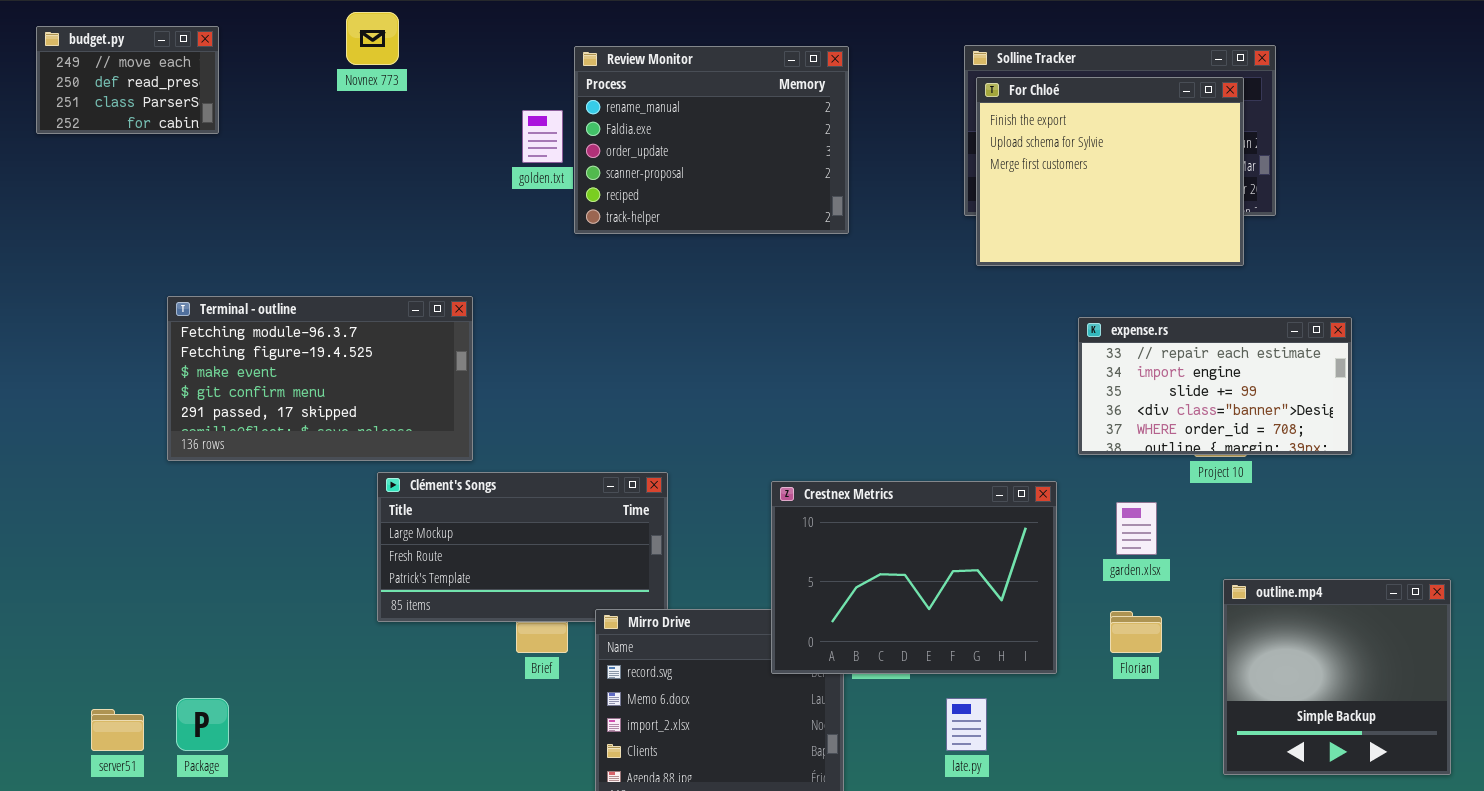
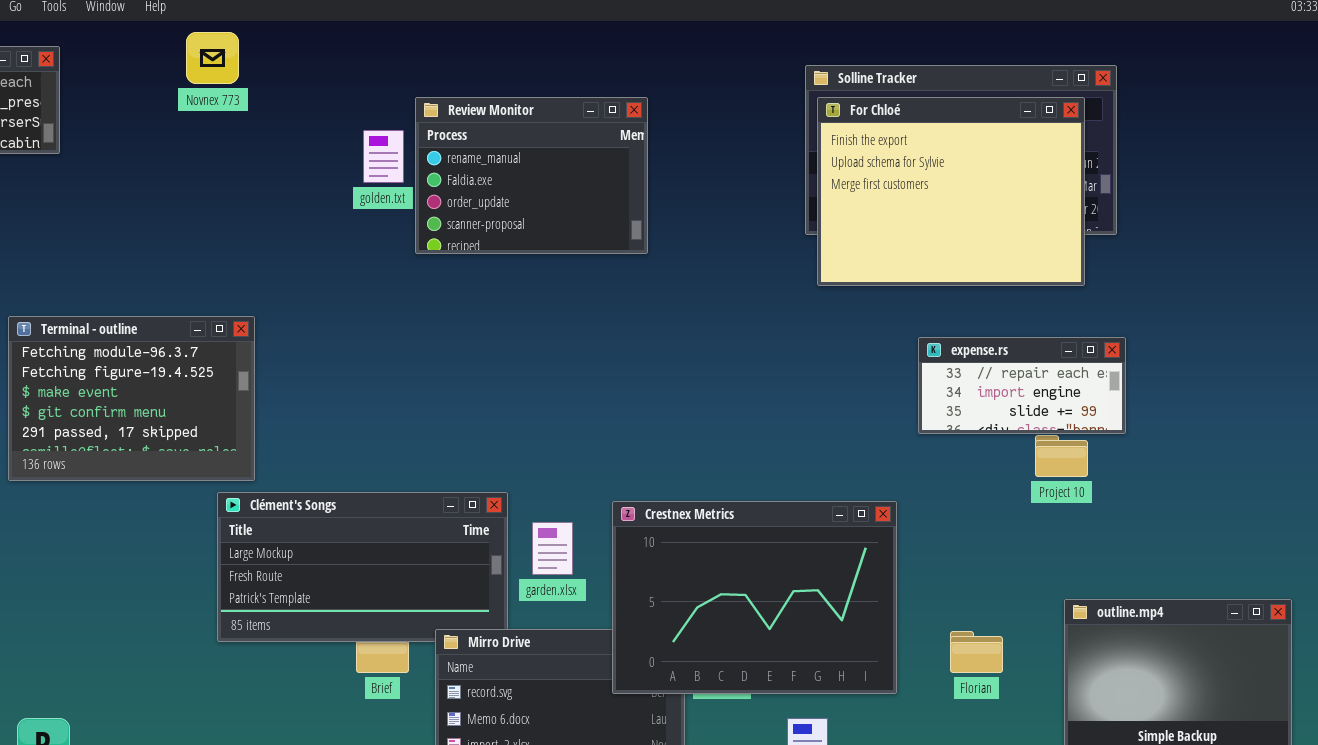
Review Monitor: [574,46,849,234] -> [415,97,648,254], resized
Terminal - outline: [167,296,473,461] -> [8,316,255,481], resized
expense.rs: [1078,317,1352,455] -> [918,337,1126,434], resized
garden.xlsx: [1116,502,1157,555] -> [532,522,573,575], moved

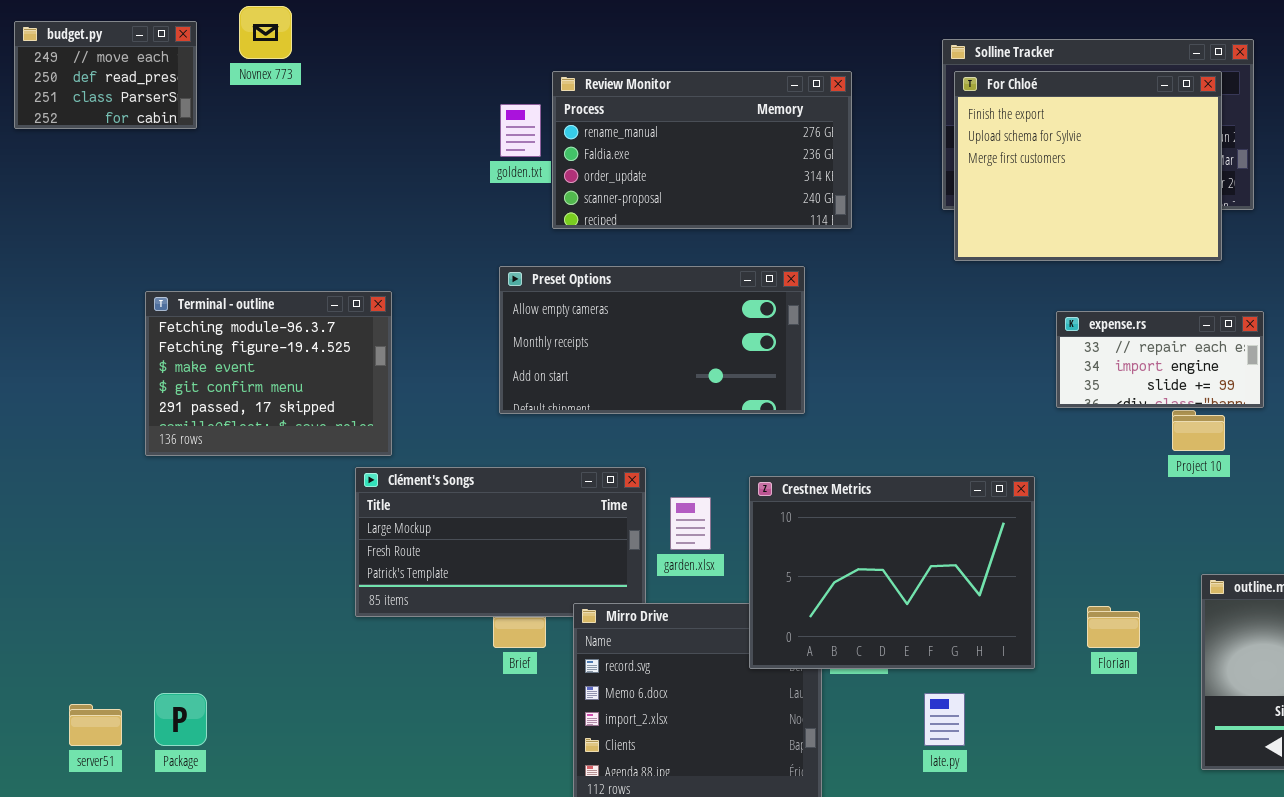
Novnex 773: [186,32,239,84] -> [239,6,292,59], moved
Review Monitor: [415,97,648,254] -> [552,71,852,229], resized
Preset Options: none -> [499,266,805,414], opened

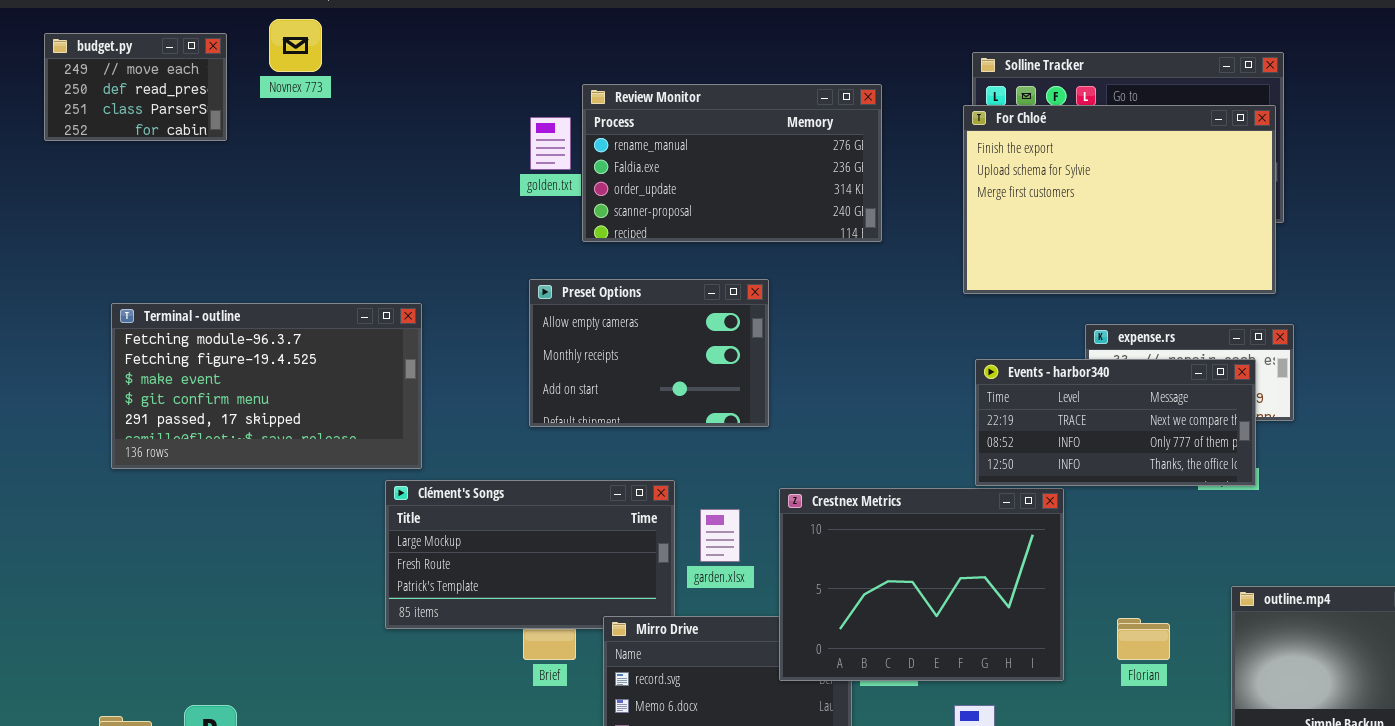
For Chloé: [954,71,1222,261] -> [963,105,1276,294], moved, resized
Preset Options: [499,266,805,414] -> [529,279,769,427], resized
Terminal - outline: [145,291,392,456] -> [111,303,422,469], resized
Events - harbor340: none -> [975,359,1256,486], opened

